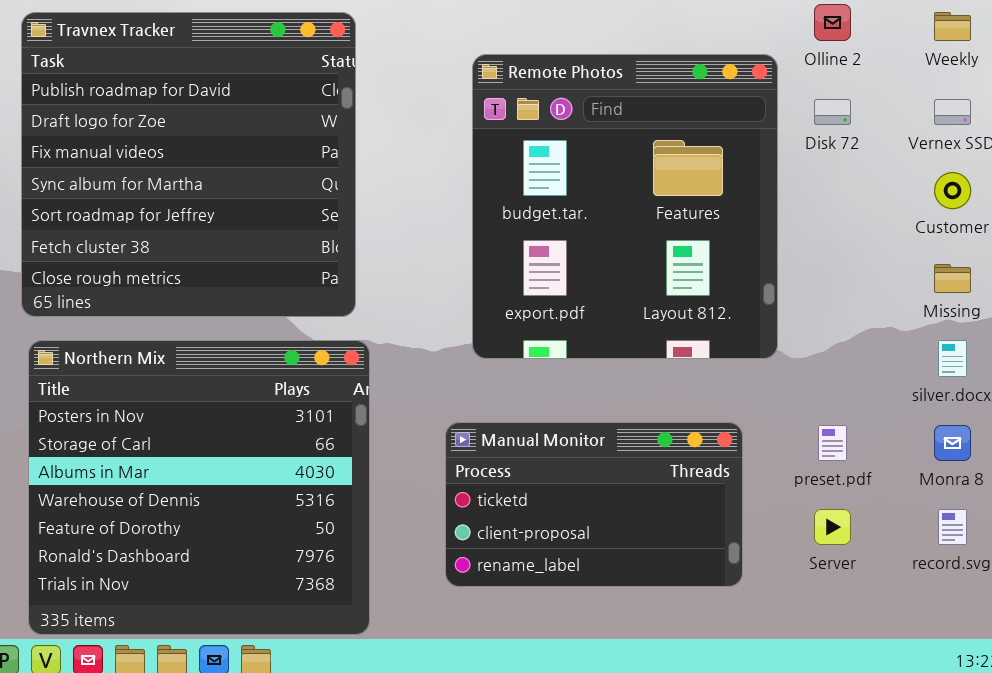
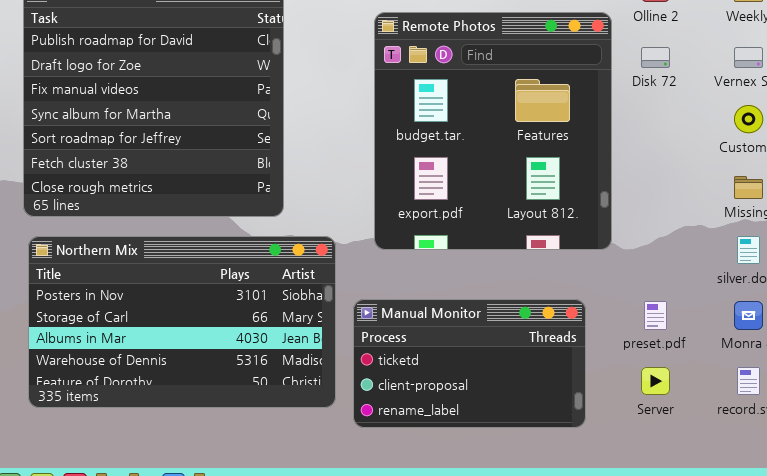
Northern Mix: [28,340,370,635] -> [28,236,336,408], resized

